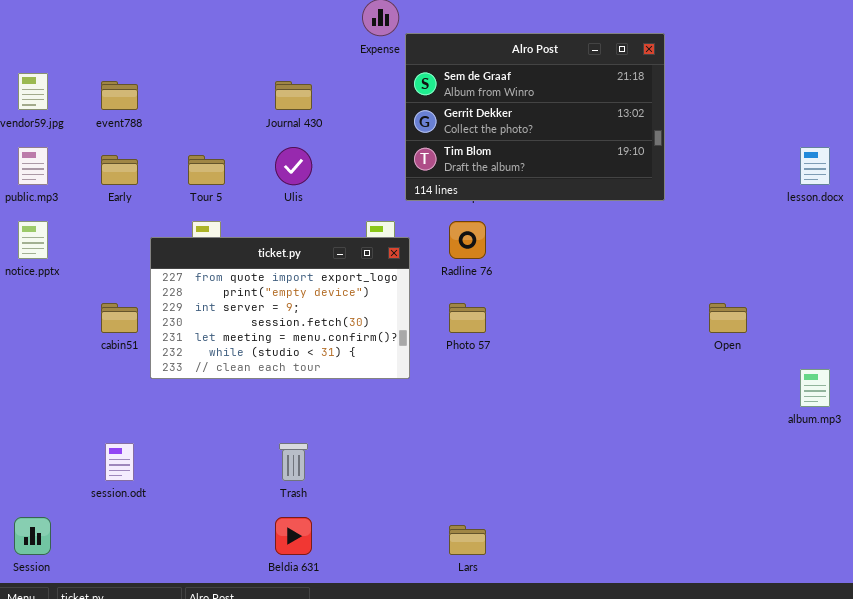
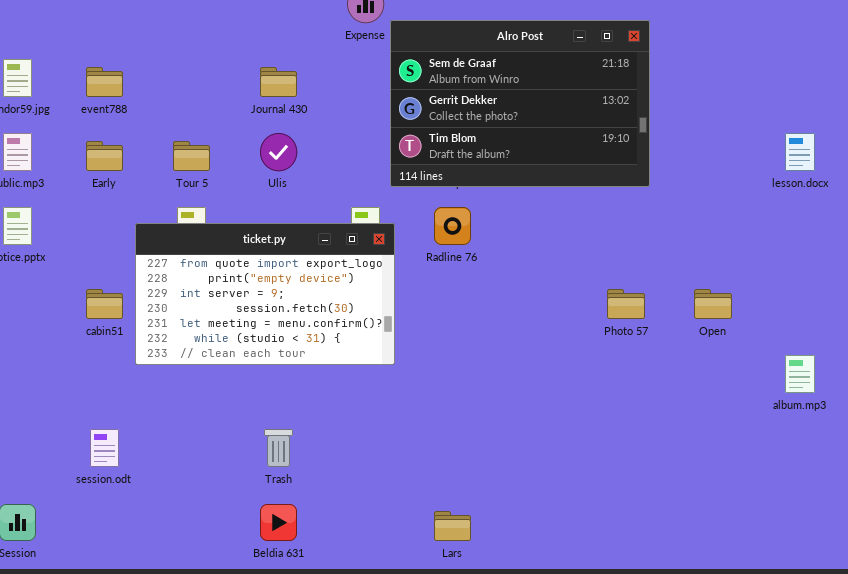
Photo 57: [449,303,486,333] -> [607,289,645,319], moved

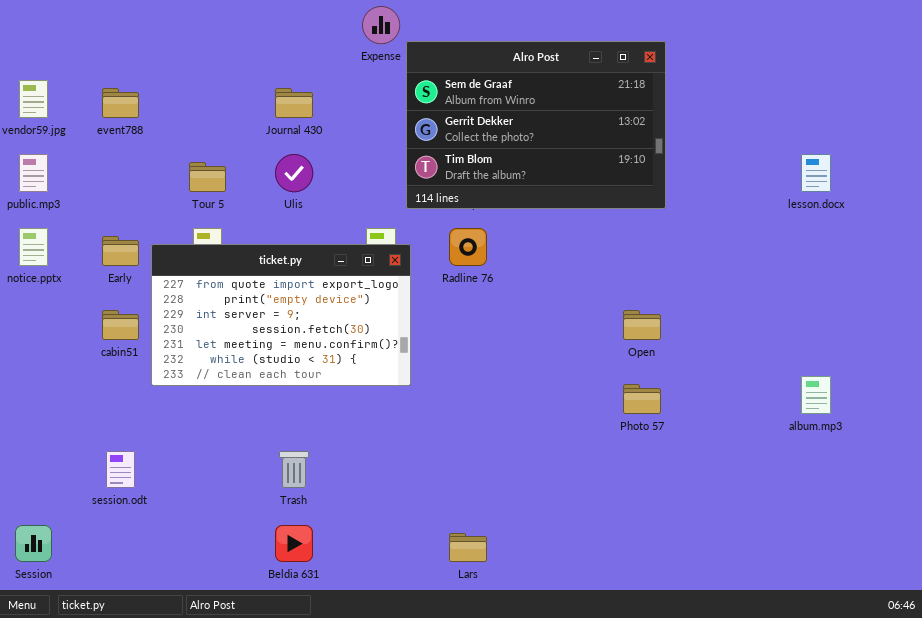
Early: [86,141,123,171] -> [102,236,139,266], moved
Photo 57: [607,289,645,319] -> [623,384,661,414], moved
Open: [694,289,732,319] -> [623,310,661,340], moved

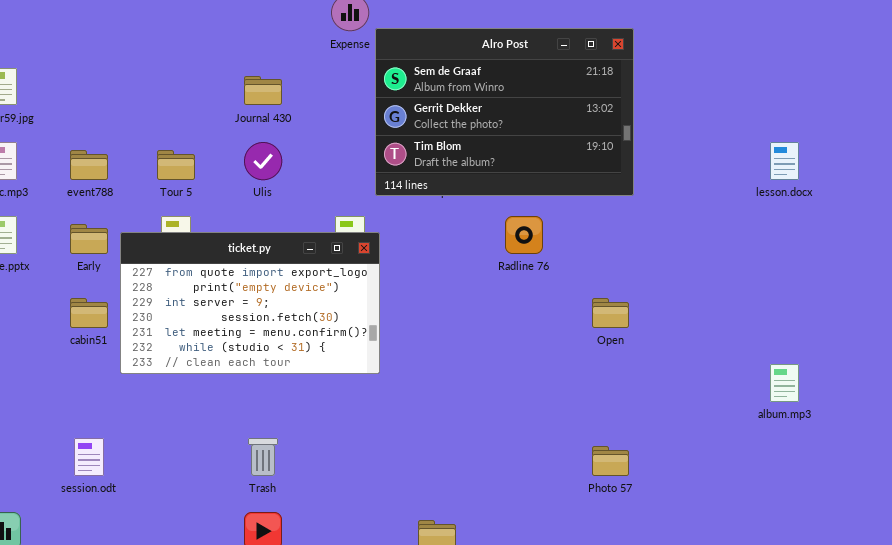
event788: [102,88,139,118] -> [70,150,108,180], moved
Radline 76: [449,228,487,266] -> [505,216,543,254], moved
Photo 57: [623,384,661,414] -> [592,446,629,476], moved

